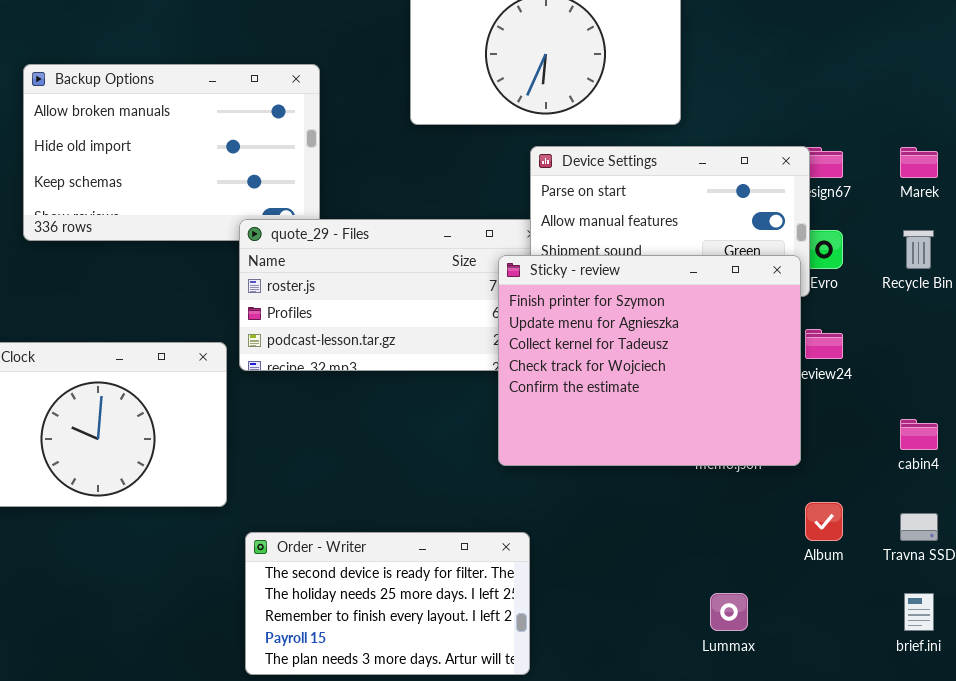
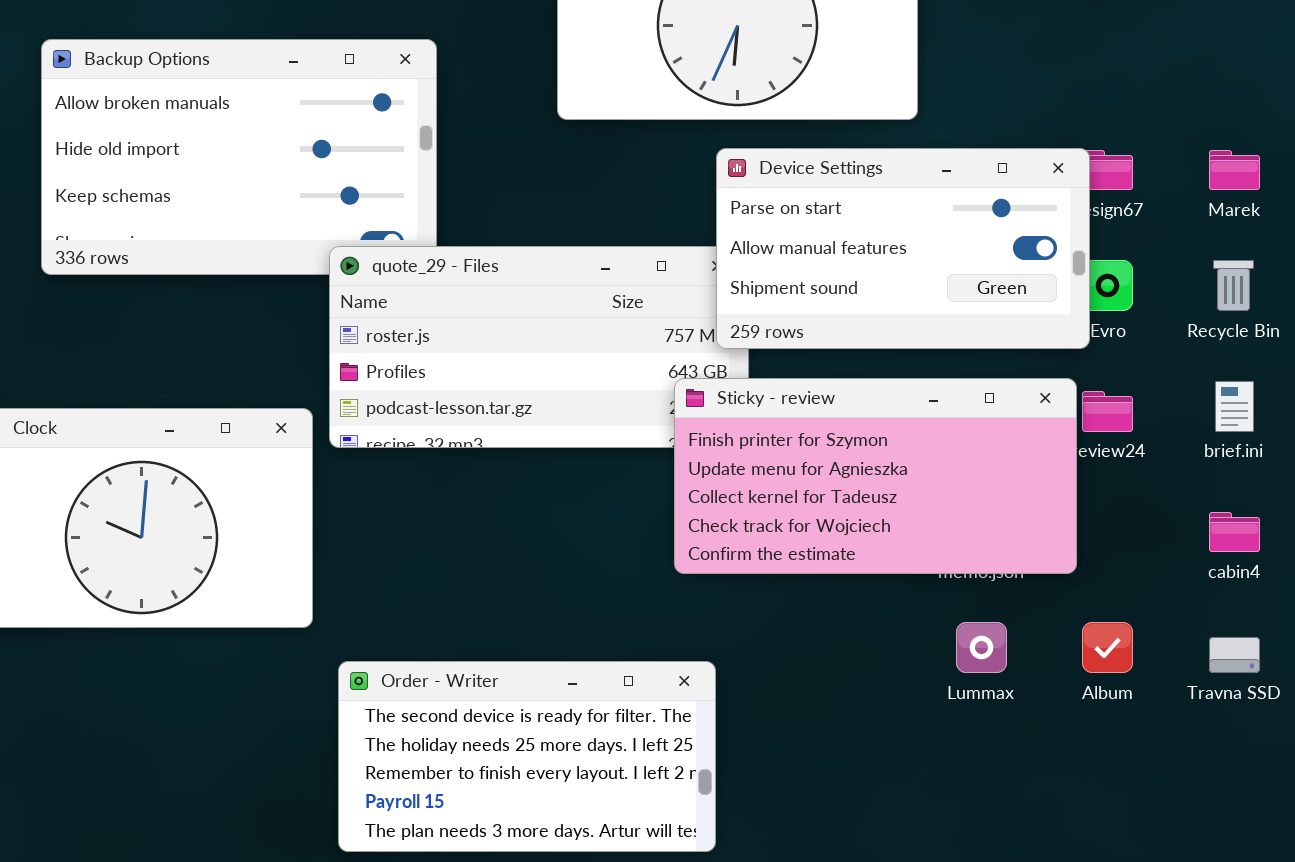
Sticky - review: [498,255,801,466] -> [674,378,1077,574], resized
Lummax: [710,593,748,631] -> [956,622,1007,673], moved
brief.ini: [904,593,934,631] -> [1215,381,1254,432], moved

